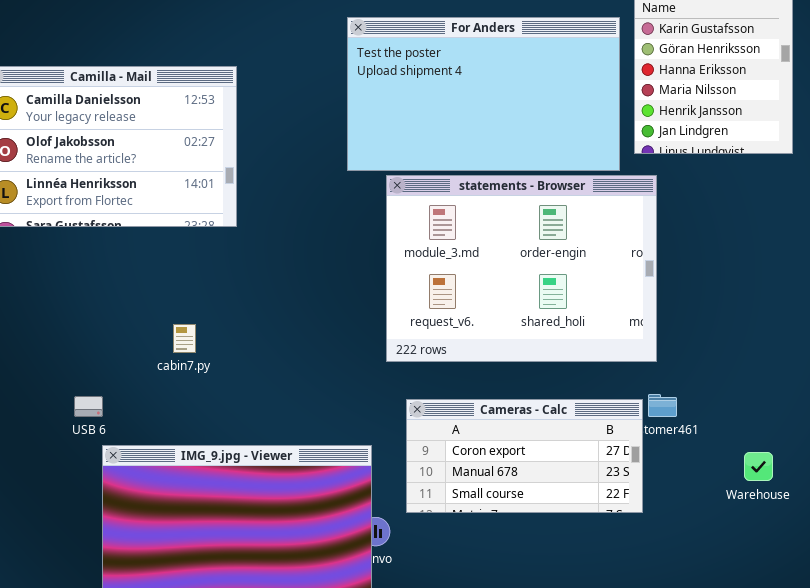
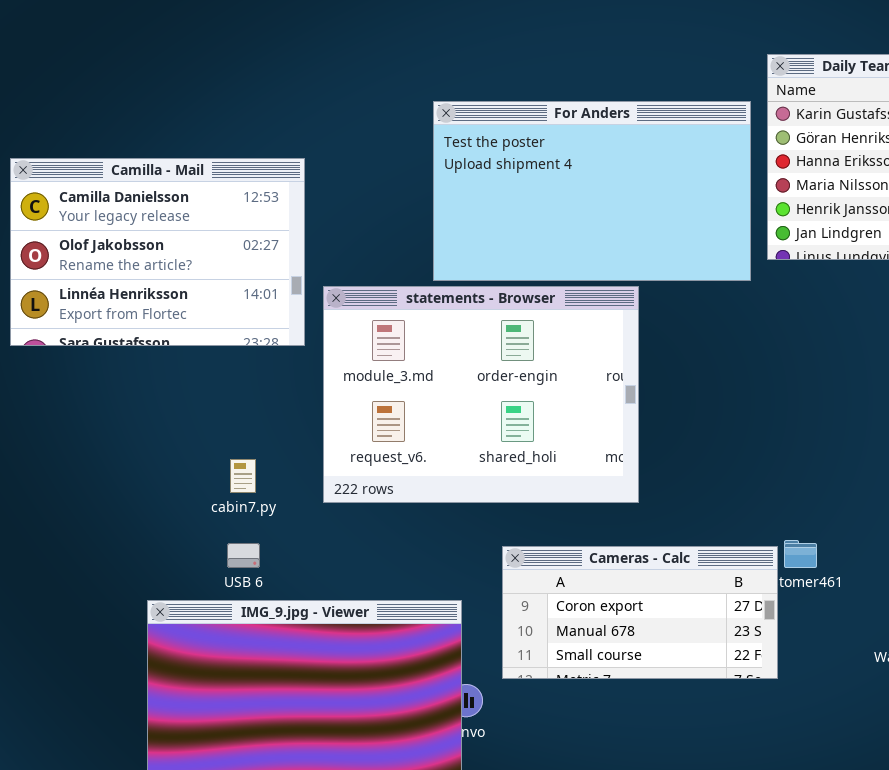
statements - Browser: [386,175,657,362] -> [323,286,639,503], moved
USB 6: [74,396,103,417] -> [227,543,260,568], moved

